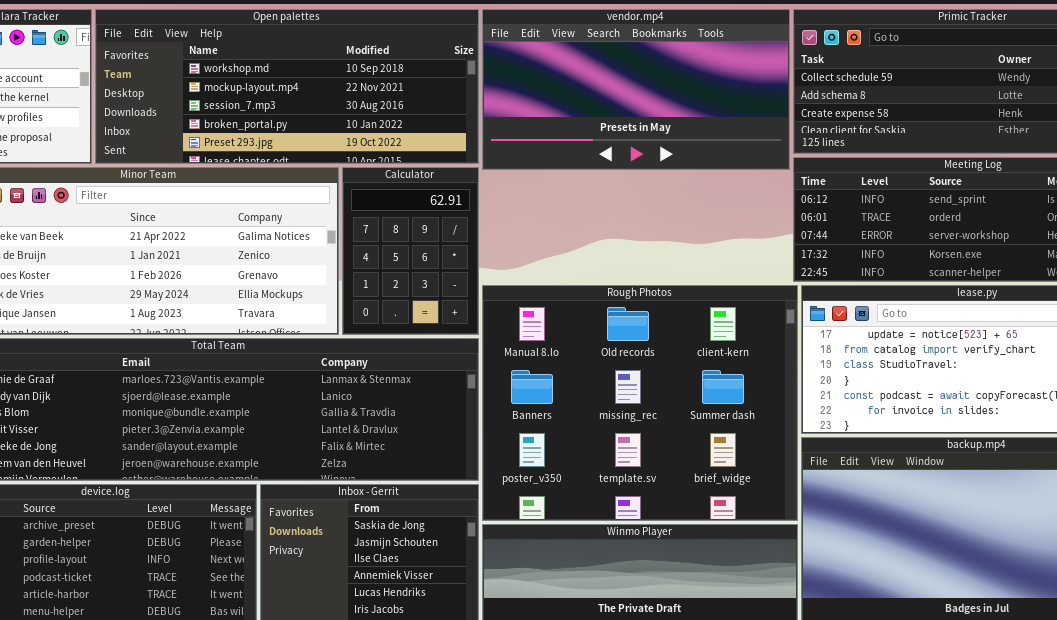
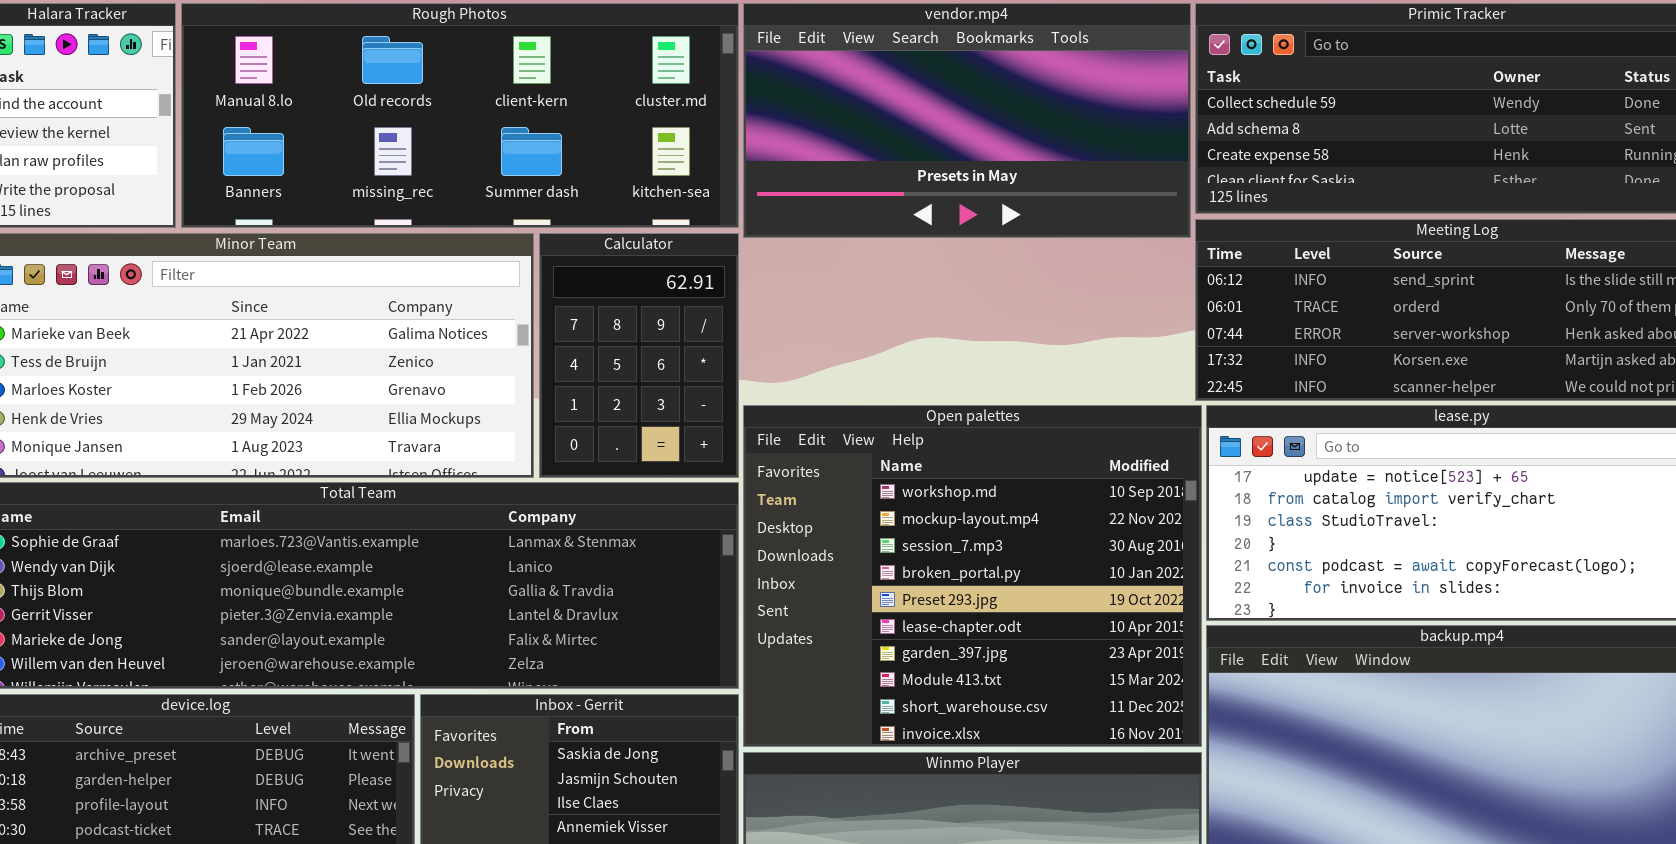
Open palettes: [95,9,479,164] -> [743,405,1202,747], moved, resized
Rough Photos: [482,285,798,521] -> [181,3,739,228], moved, resized

